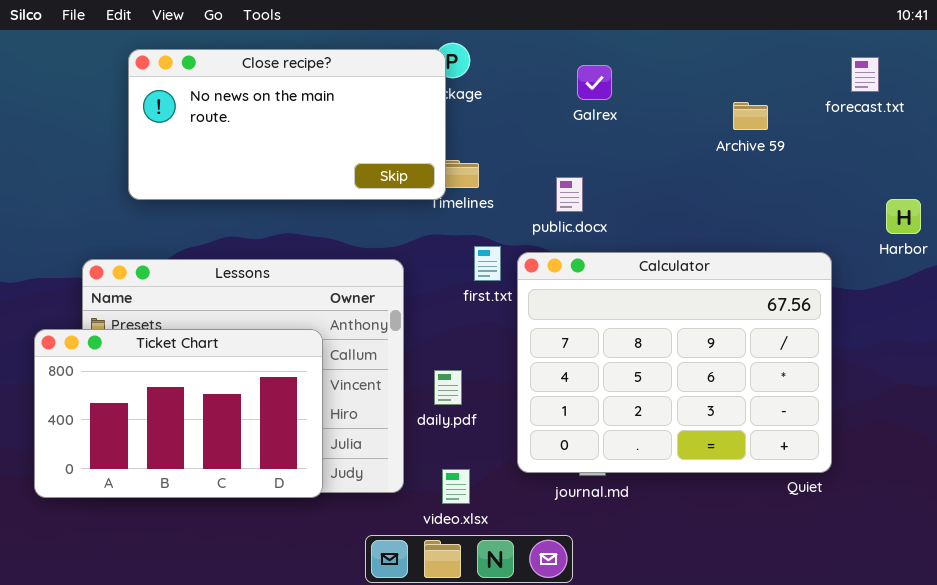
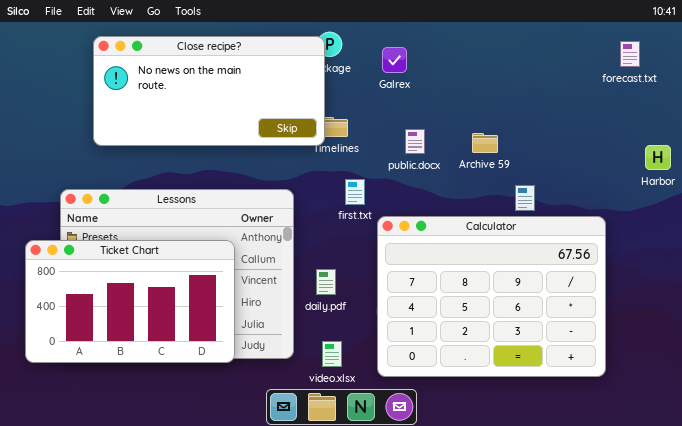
Galrex: [577,65,612,100] -> [382,47,407,73], moved
Archive 59: [733,102,768,130] -> [472,133,498,153], moved
Calculator: [517,252,832,473] -> [377,216,606,377], moved

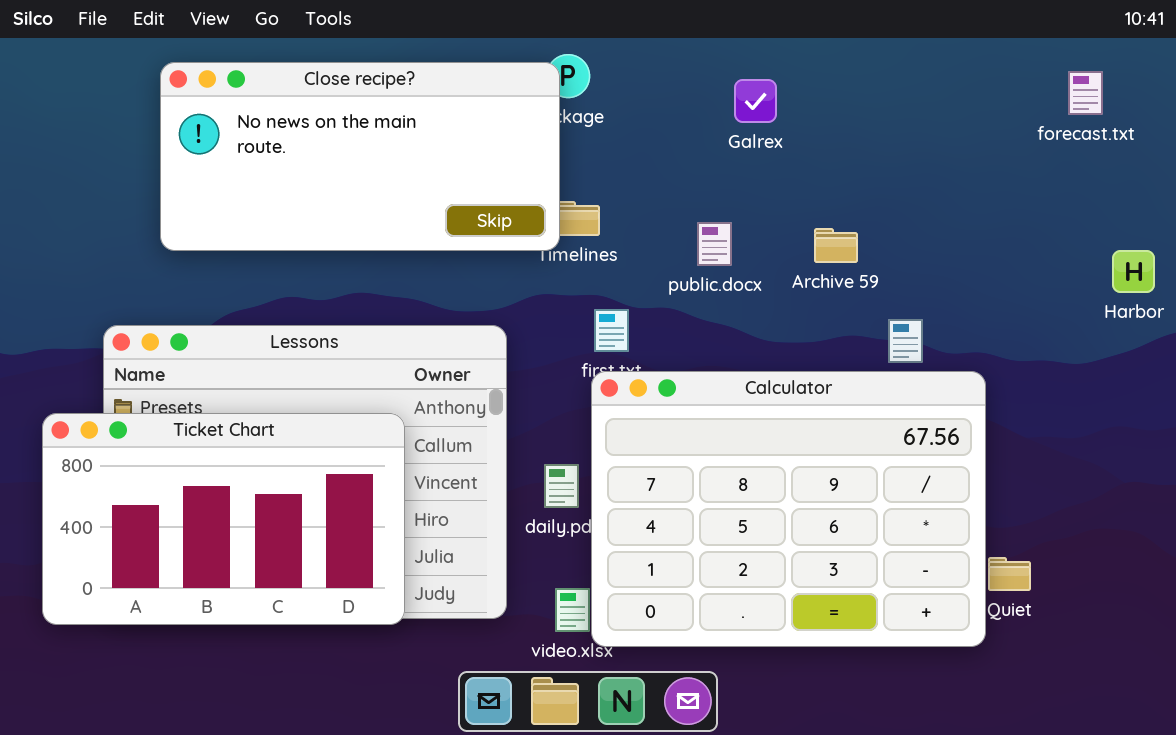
Galrex: [382,47,407,73] -> [734,79,777,123], moved
Calculator: [377,216,606,377] -> [591,371,986,647], moved

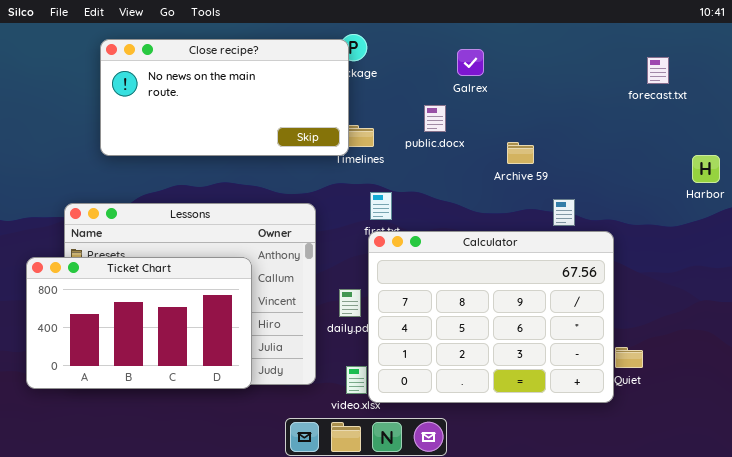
forecast.txt: [1068,71,1103,115] -> [647,57,669,84], moved
public.docx: [697,222,732,266] -> [424,105,446,132], moved

